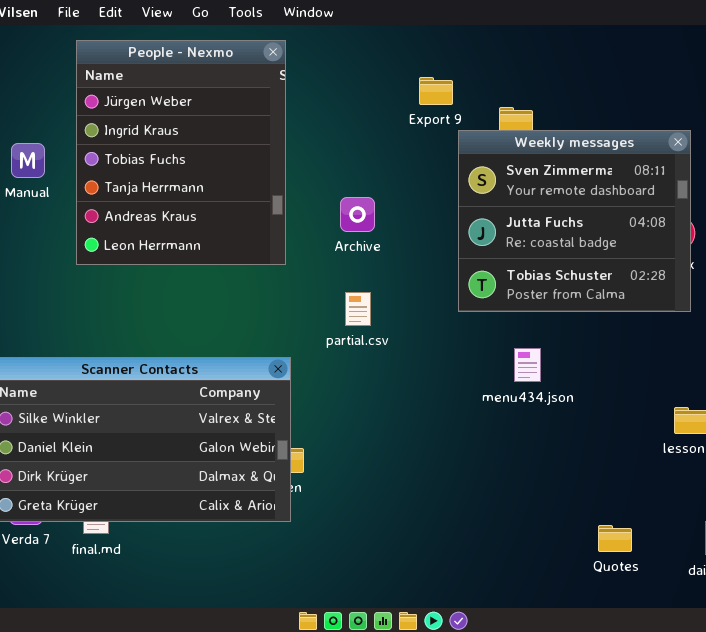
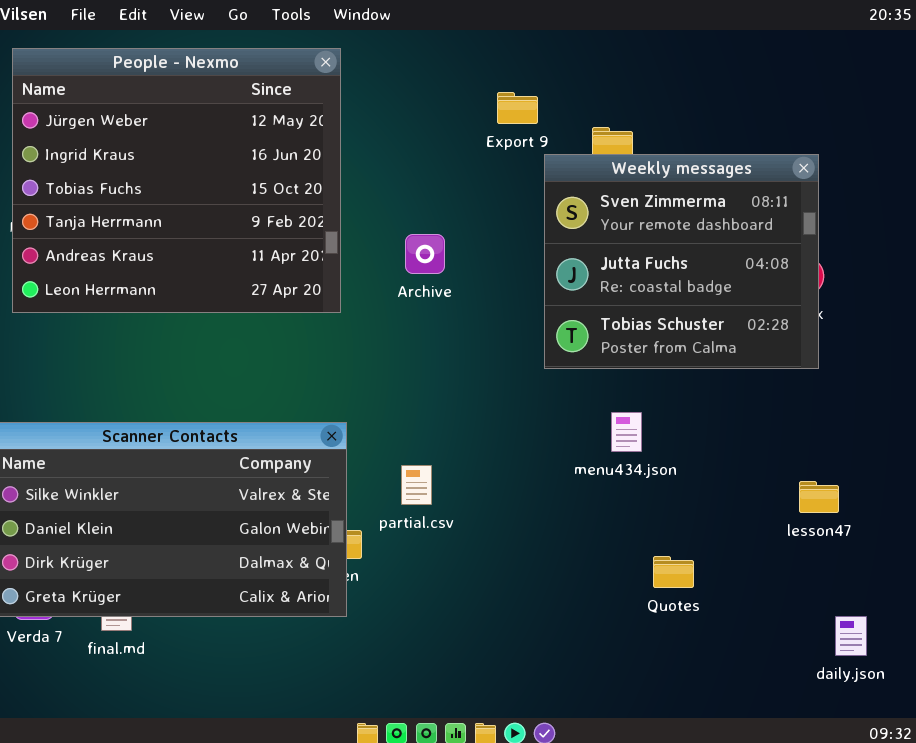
People - Nexmo: [76,40,286,265] -> [12,48,341,313], resized
partial.csv: [345,292,371,326] -> [401,465,432,505], moved
Quotes: [598,525,632,552] -> [653,556,694,588], moved

